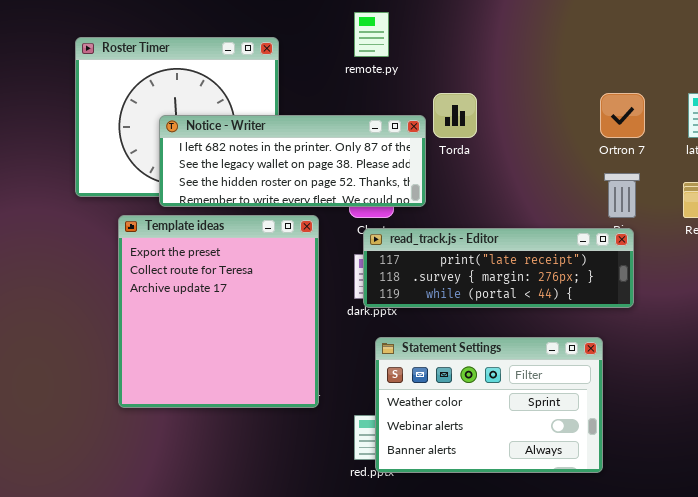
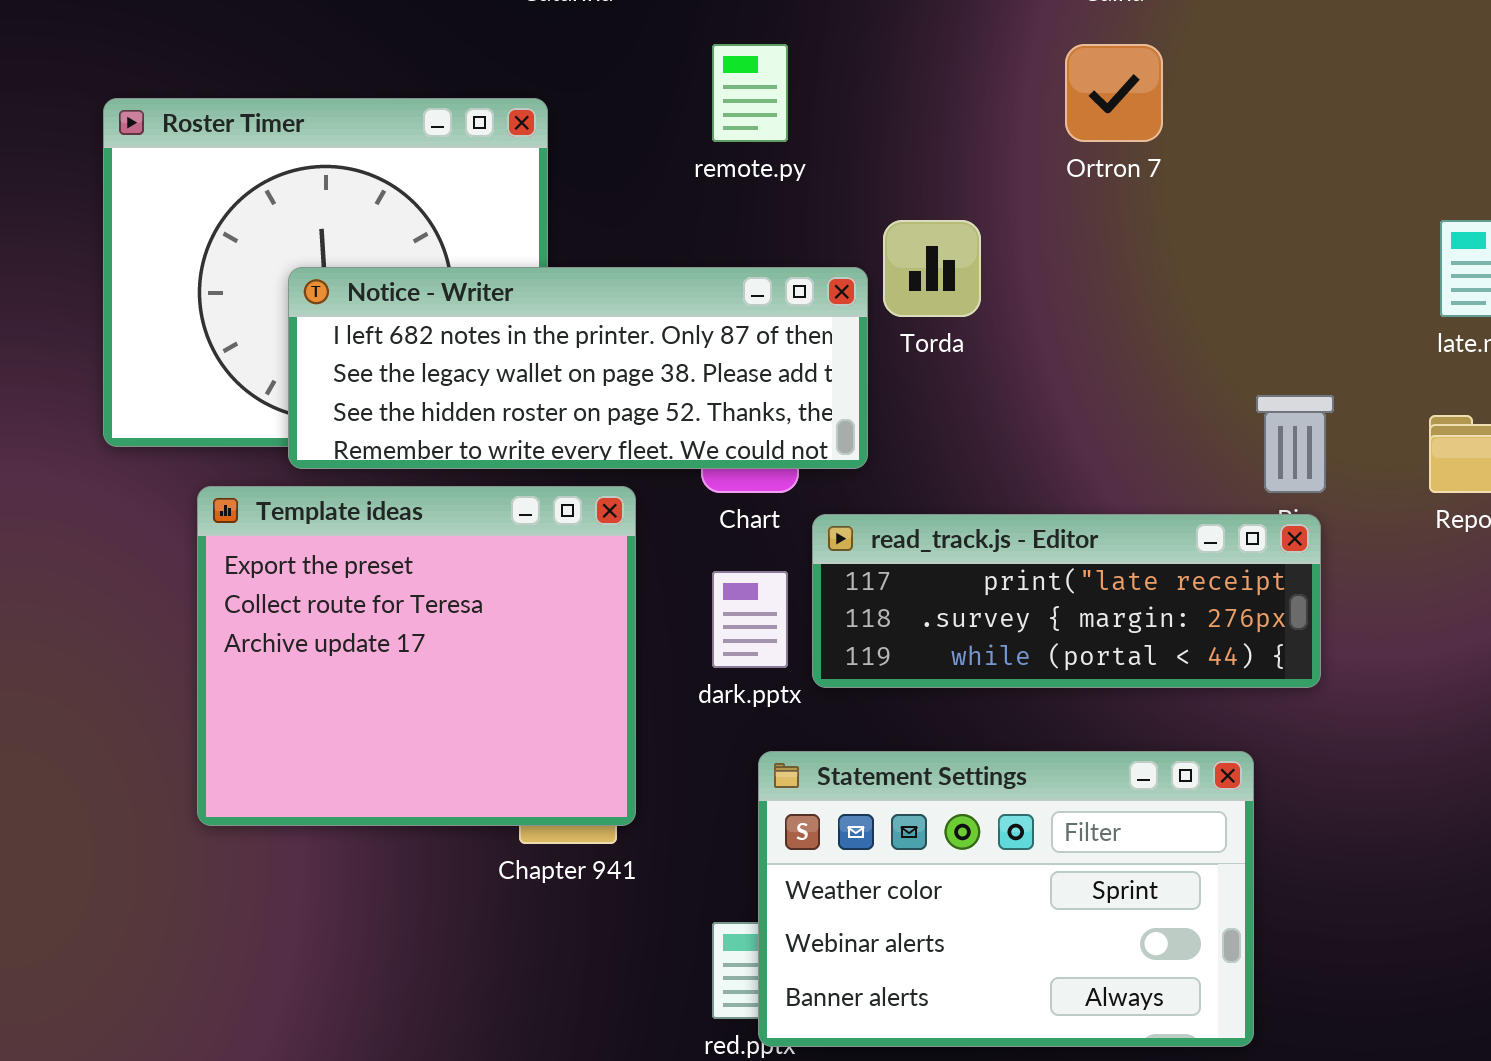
Ortron 7: [600,93,645,138] -> [1065,44,1163,142], moved
Template ideas: [118,215,319,408] -> [197,486,636,826], resized
read_track.js - Editor: [363,228,634,308] -> [812,514,1321,688], resized

